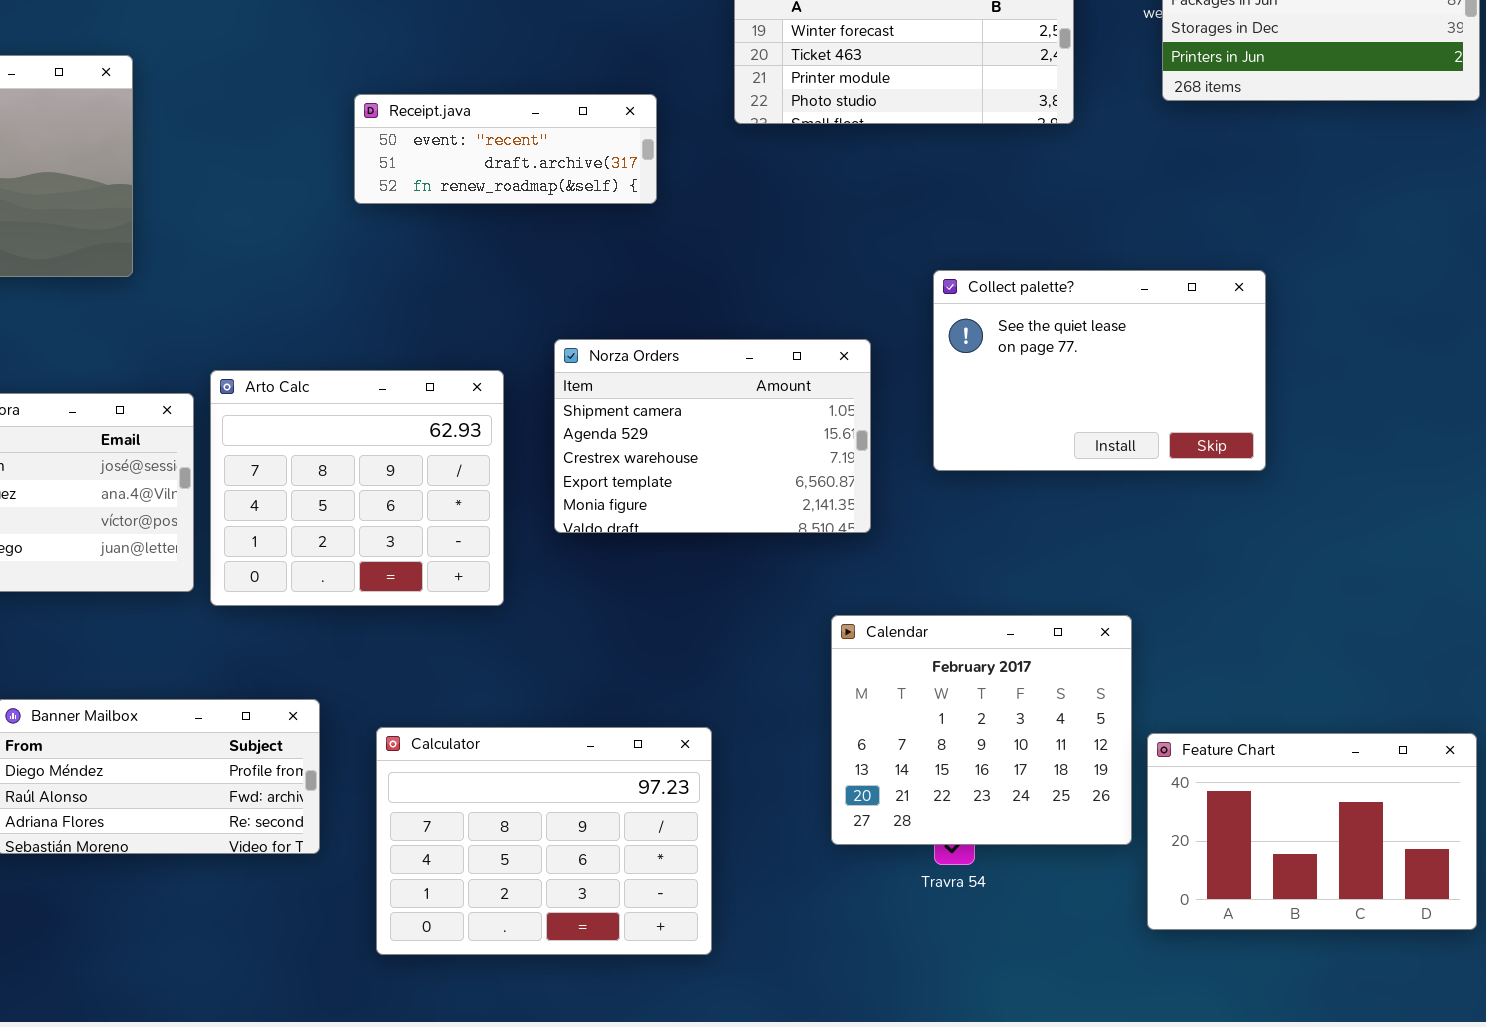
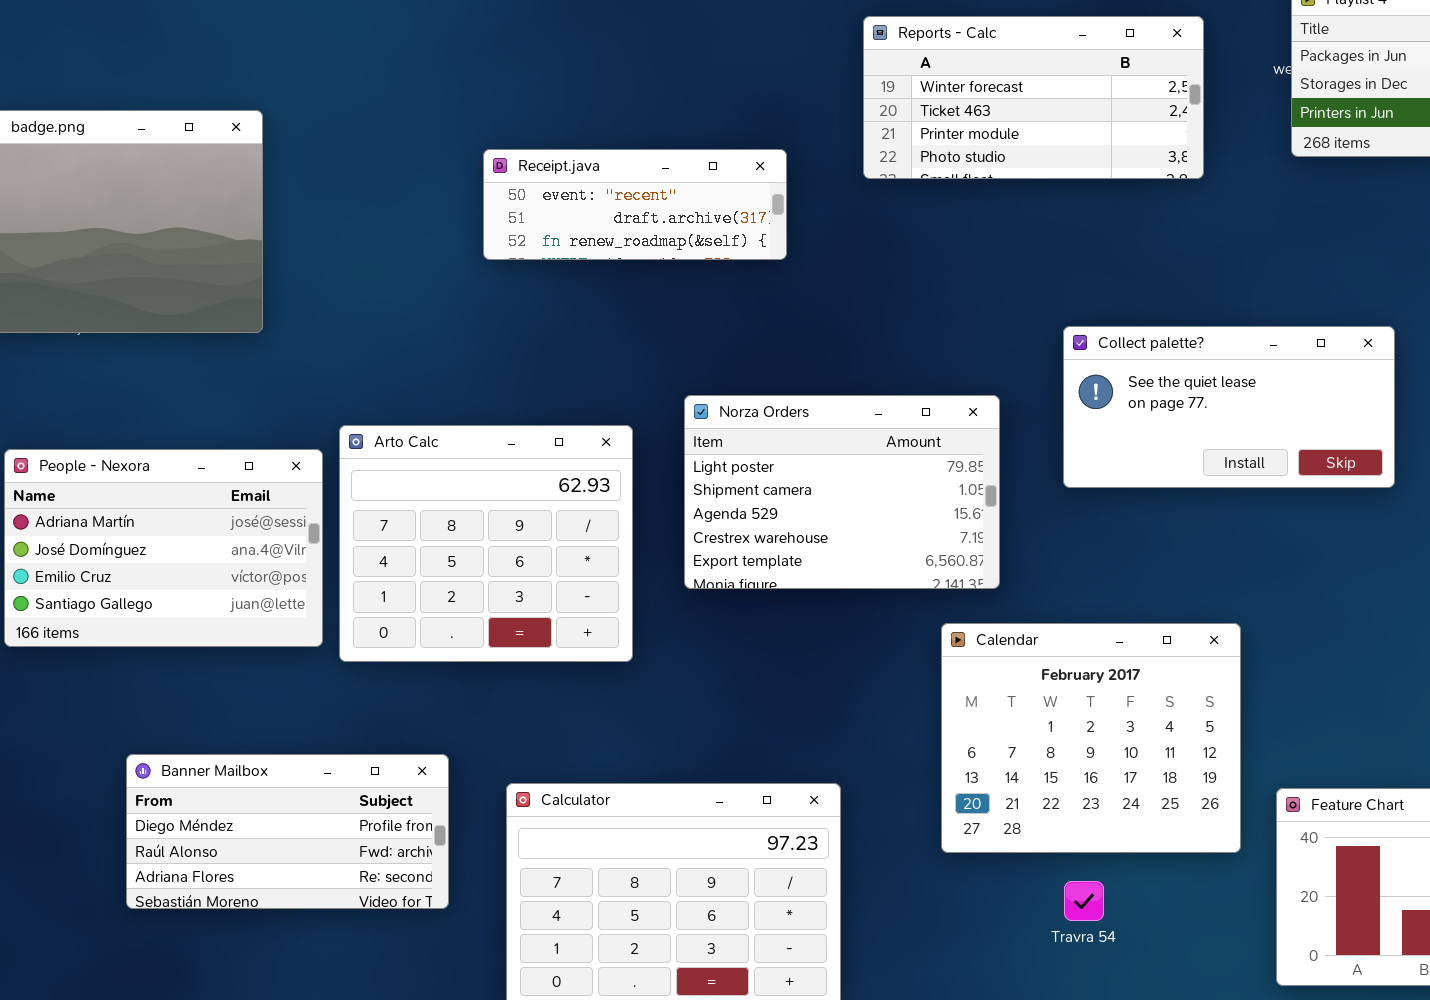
Collect palette?: [933,270,1266,471] -> [1063,326,1395,488], resized
Norza Orders: [554,339,871,533] -> [684,395,1000,589], scrolled up 1 row
Calendar: [831,615,1132,845] -> [941,623,1241,853], moved

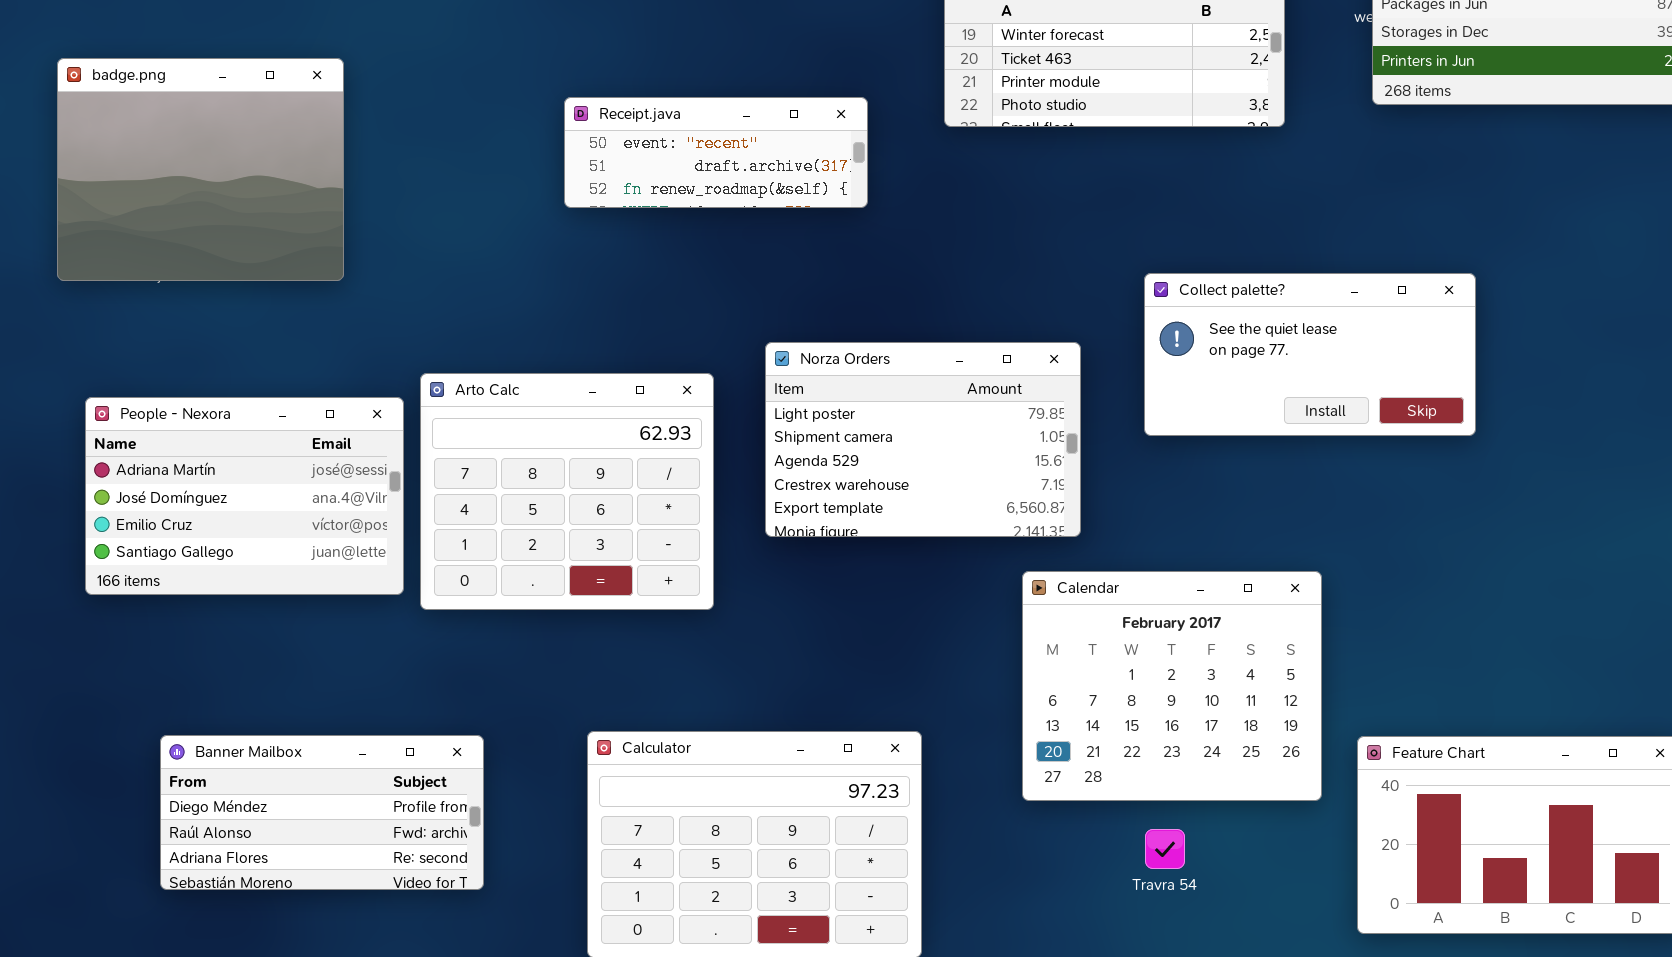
Banner Mailbox: [126,754,449,909] -> [160,735,484,890], moved

